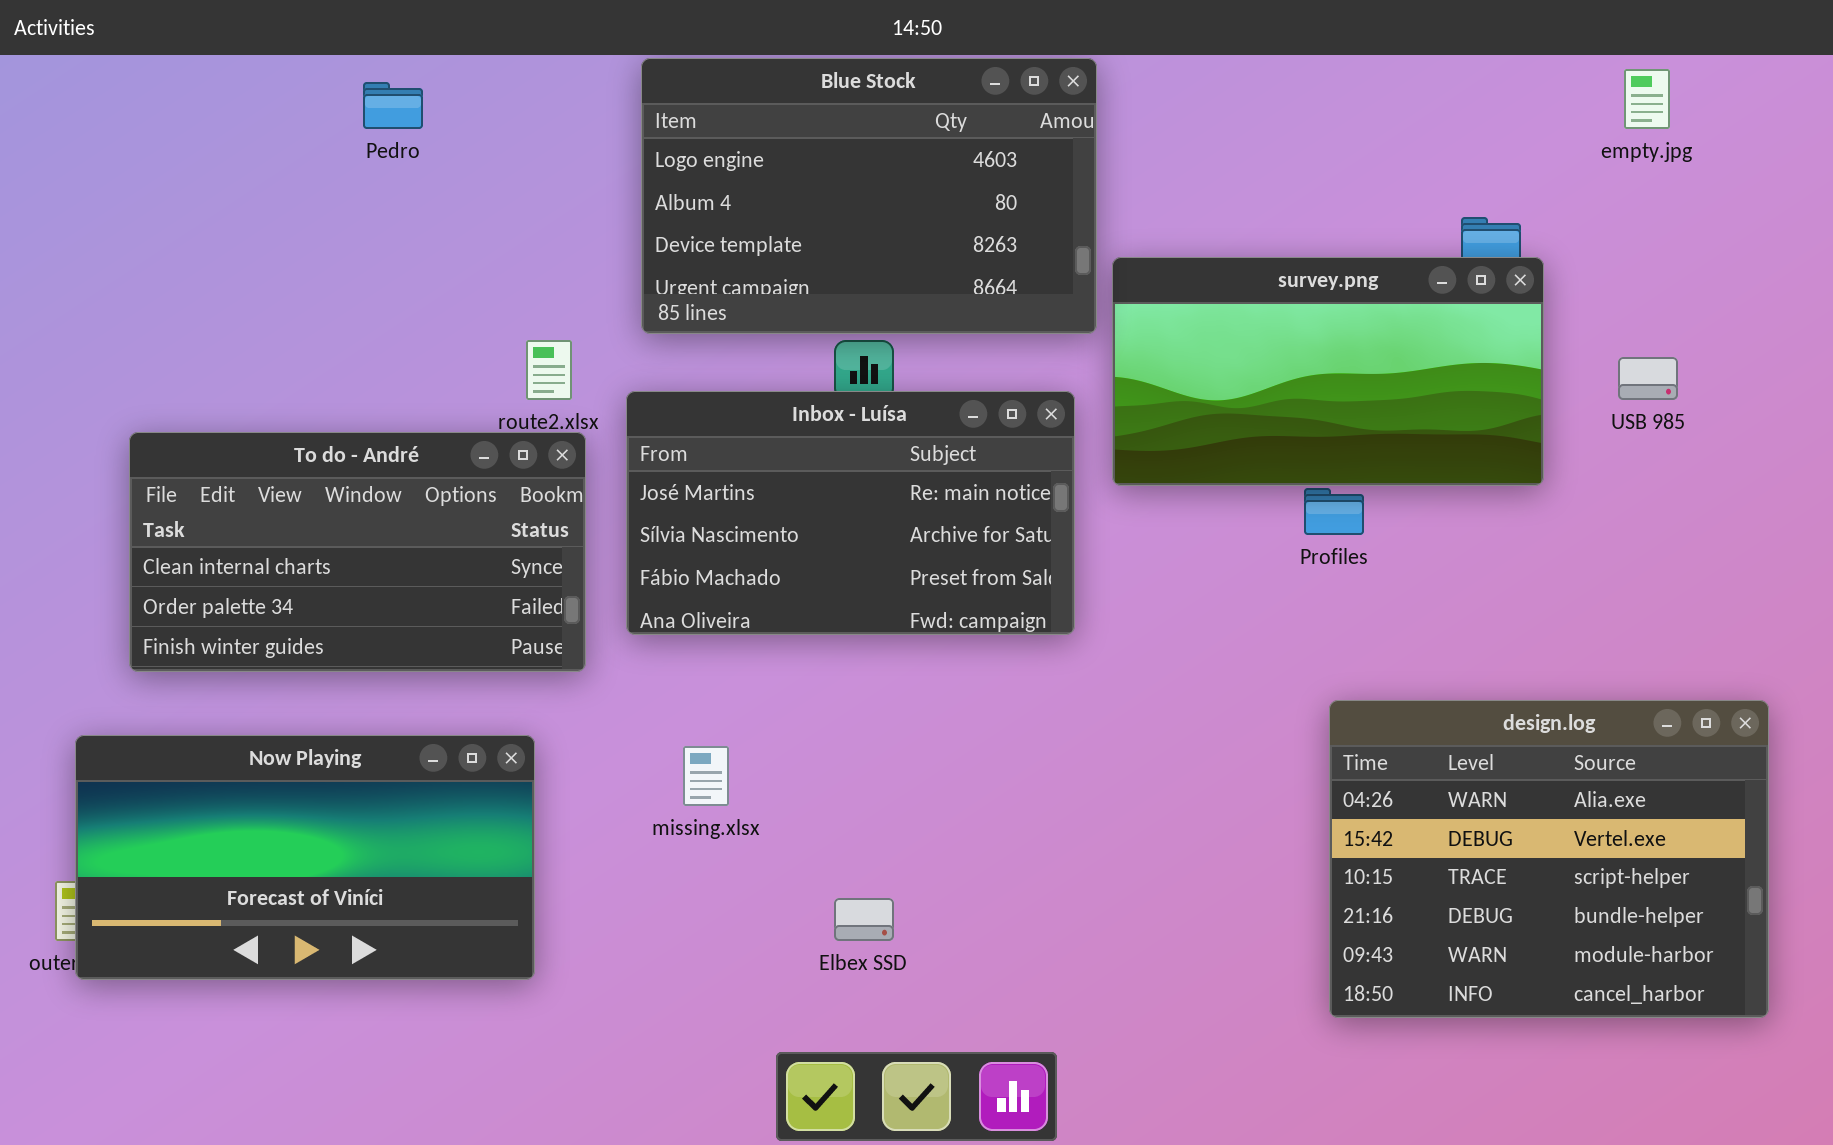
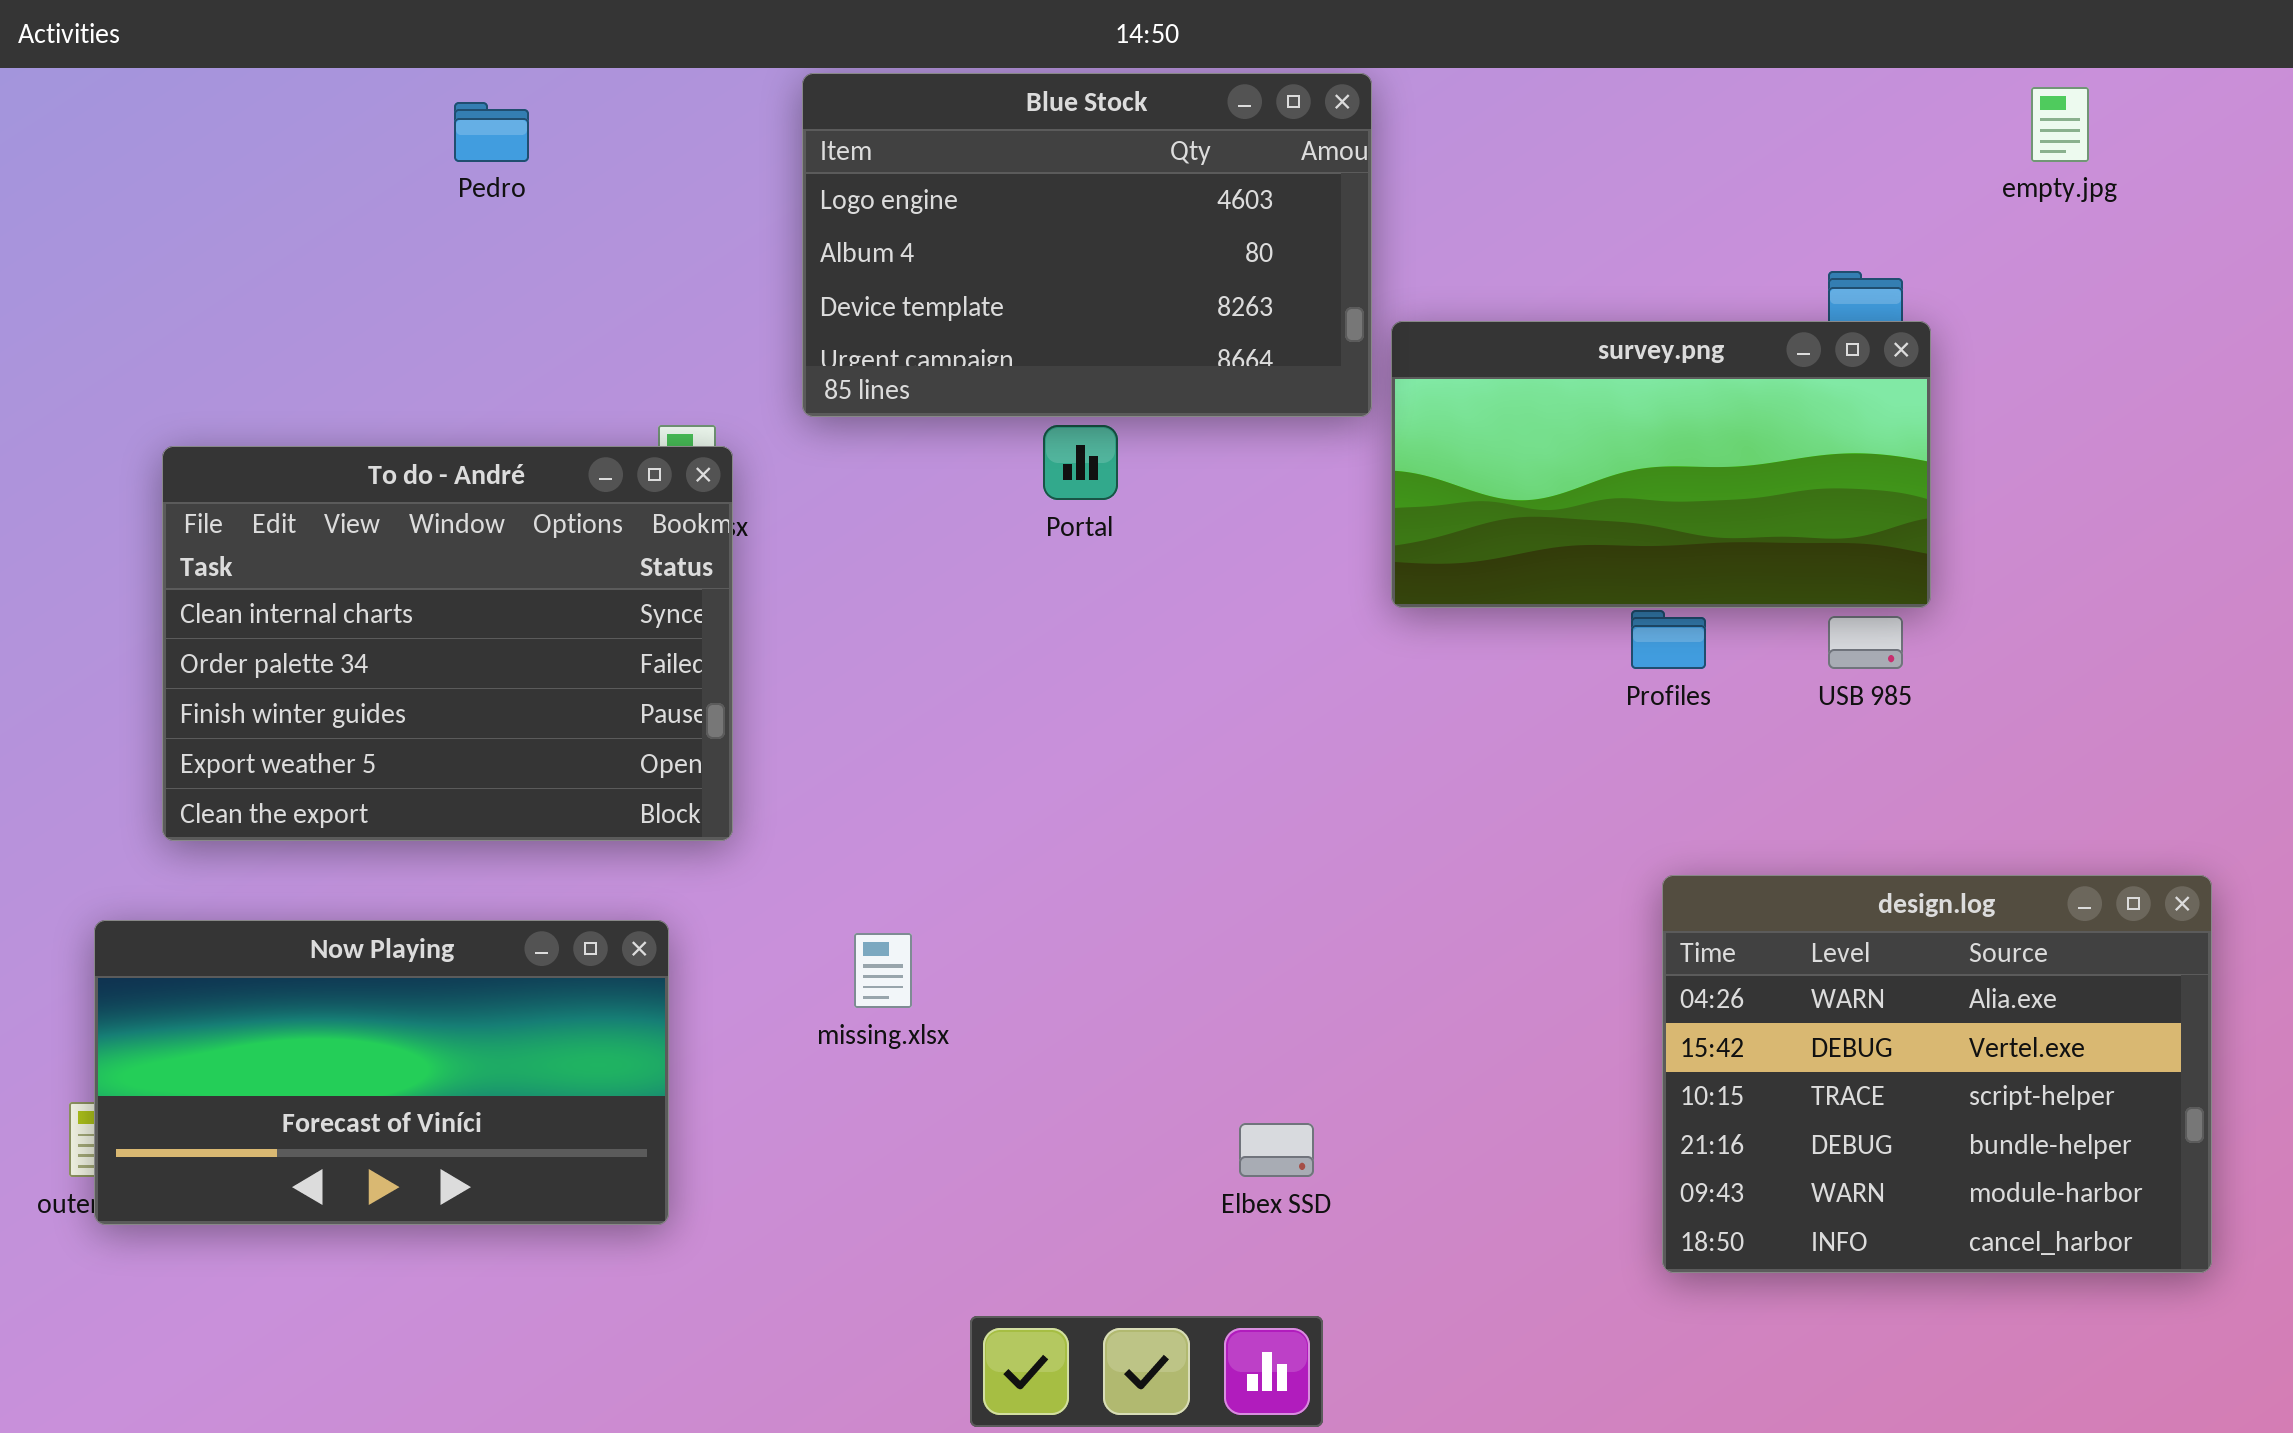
USB 985: [1618,357,1678,400] -> [1828,616,1903,669], moved
Inbox - Luísa: [626,391,1075,635] -> none, closed
To do - André: [129,432,586,672] -> [162,446,733,841], resized
Elbex SSD: [834,898,894,941] -> [1239,1123,1314,1177], moved

